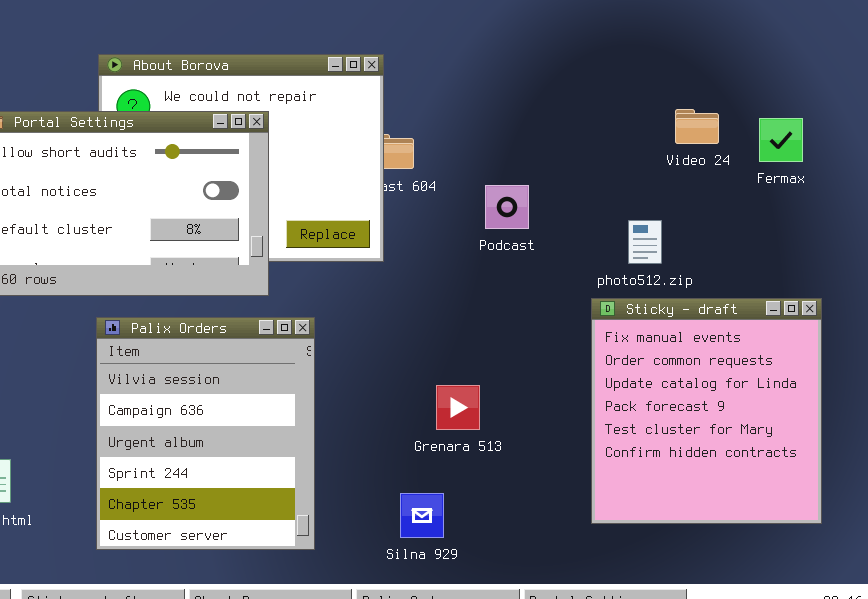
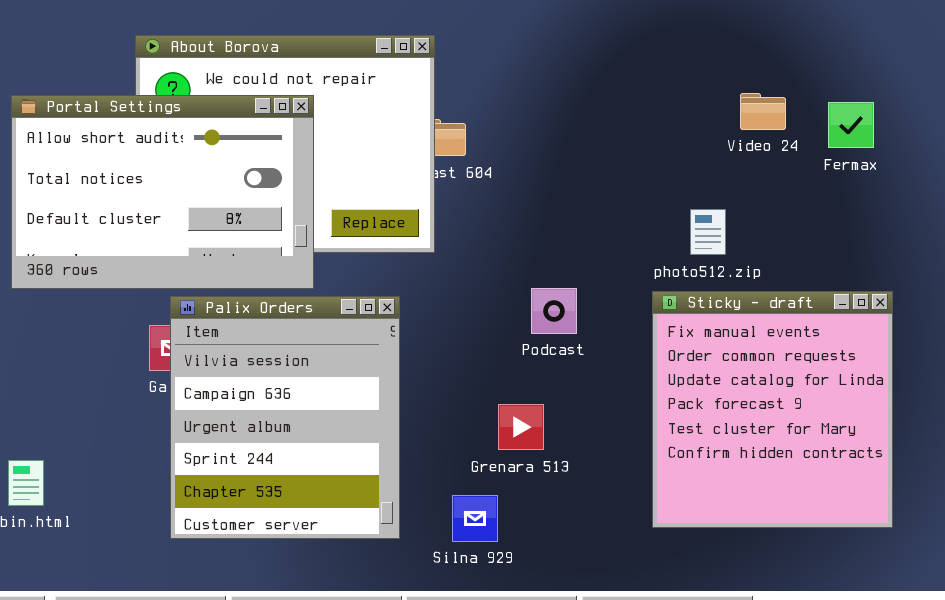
Podcast: [485,185,529,229] -> [531,288,577,334], moved
Palix Orders: [96,317,315,550] -> [170,296,400,539], moved
Grenara 513: [436,385,480,430] -> [498,404,544,450], moved

